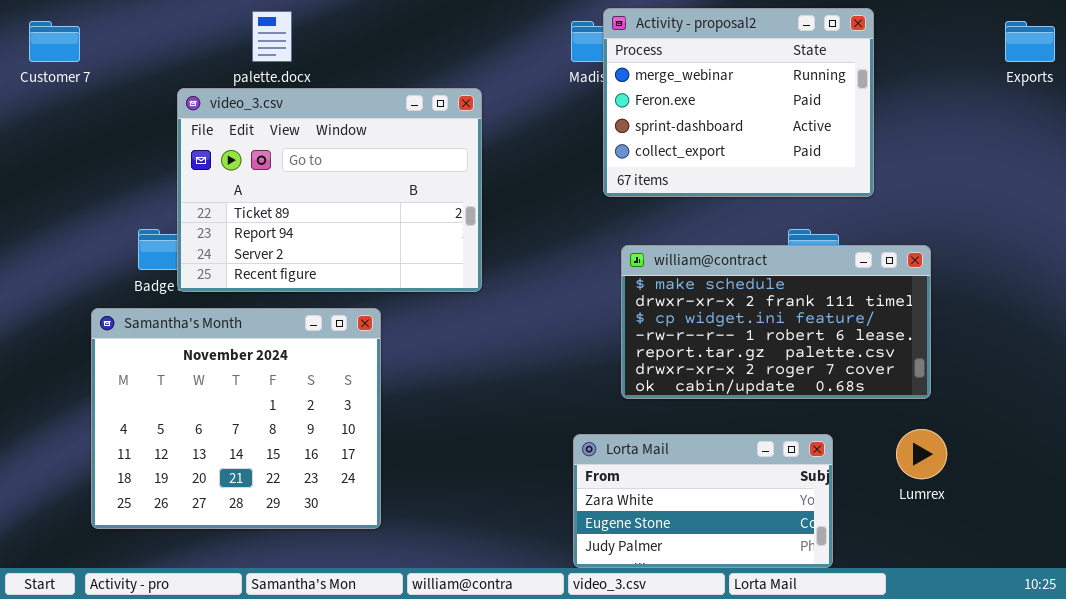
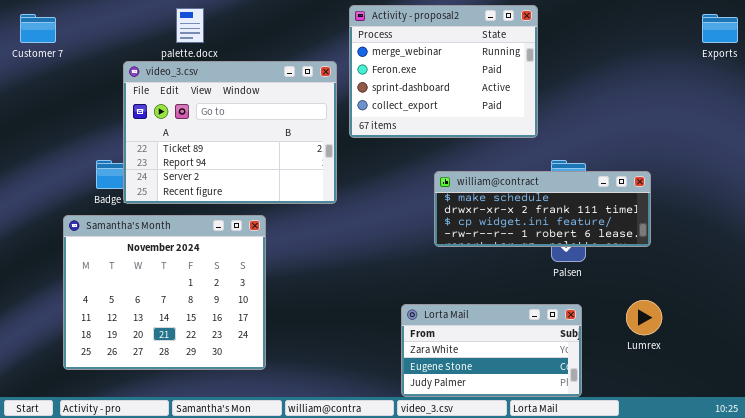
Activity - proposal2: [603,8,874,197] -> [349,5,538,138], moved
william@contract: [621,245,931,399] -> [434,171,651,247], resized

